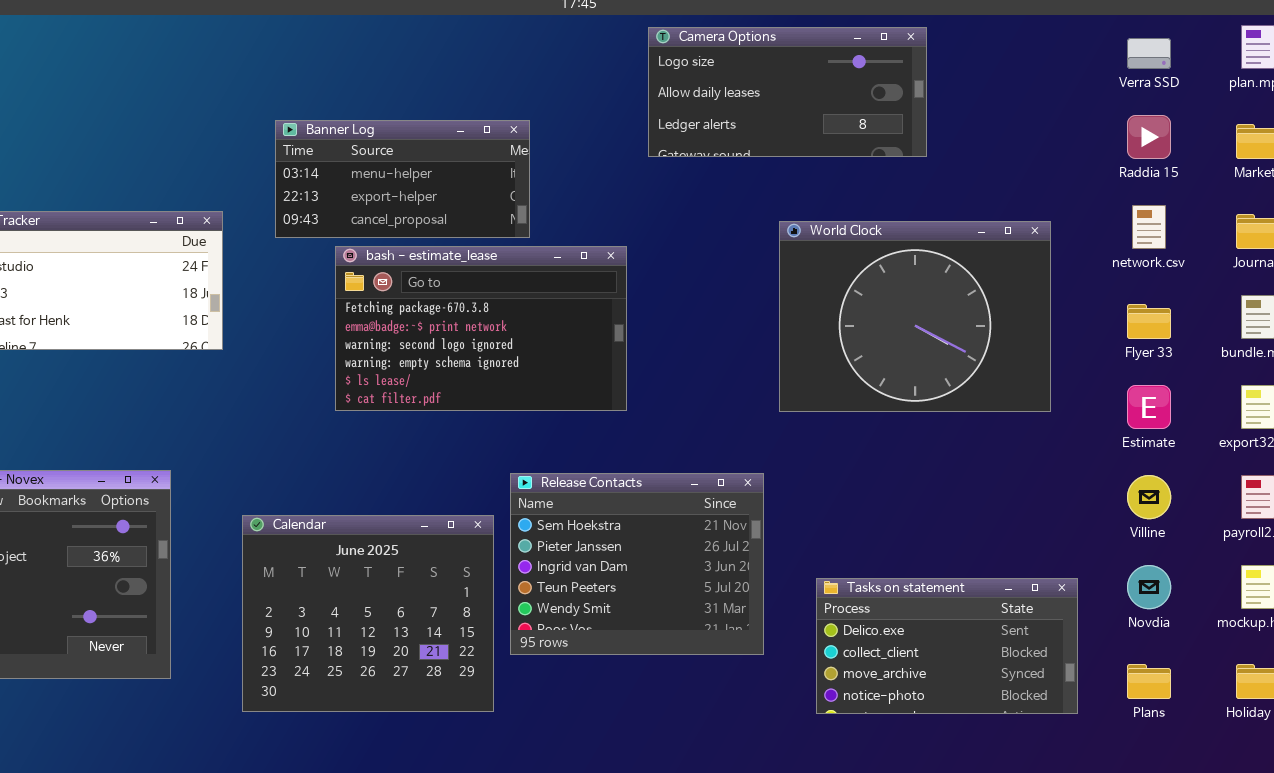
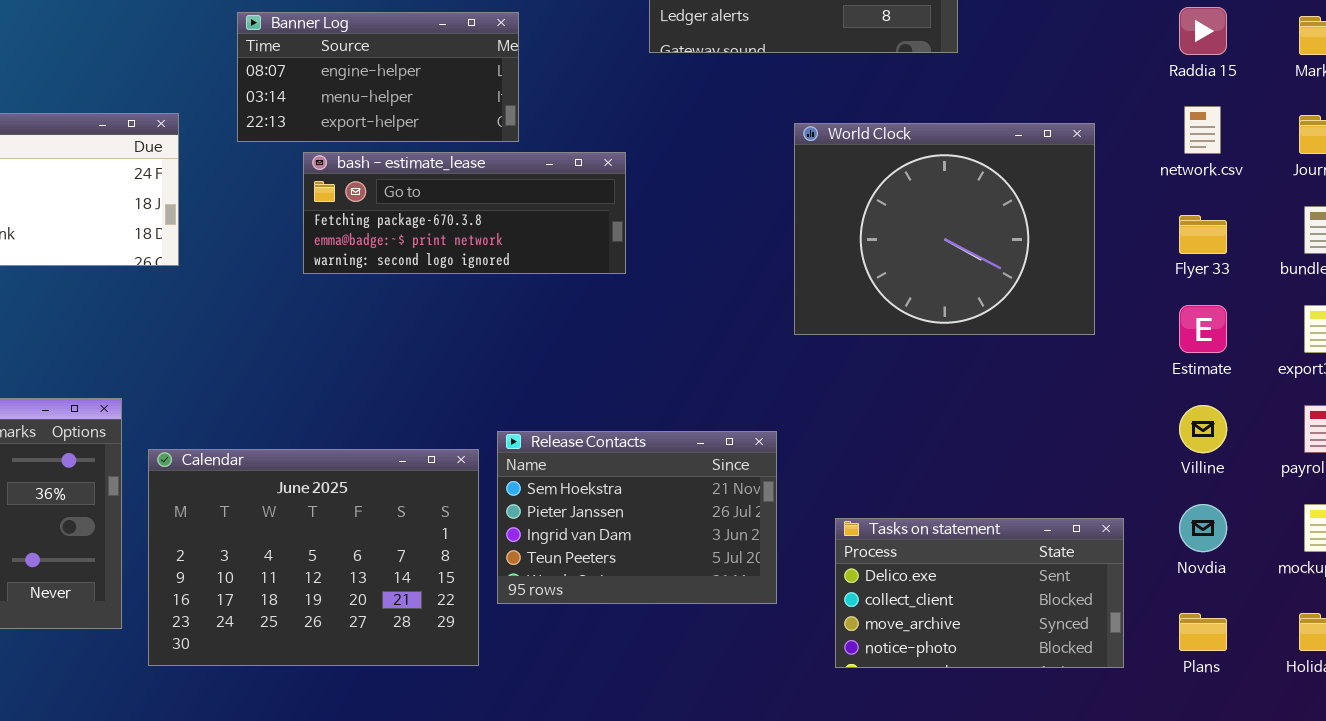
Banner Log: [275,120,530,238] -> [237,12,519,142], scrolled up 1 row
bash - estimate_lease: [335,246,627,411] -> [303,152,626,274], resized
Release Contacts: [510,473,764,655] -> [497,431,777,604], resized
Calendar: [242,515,494,712] -> [148,449,479,666], resized

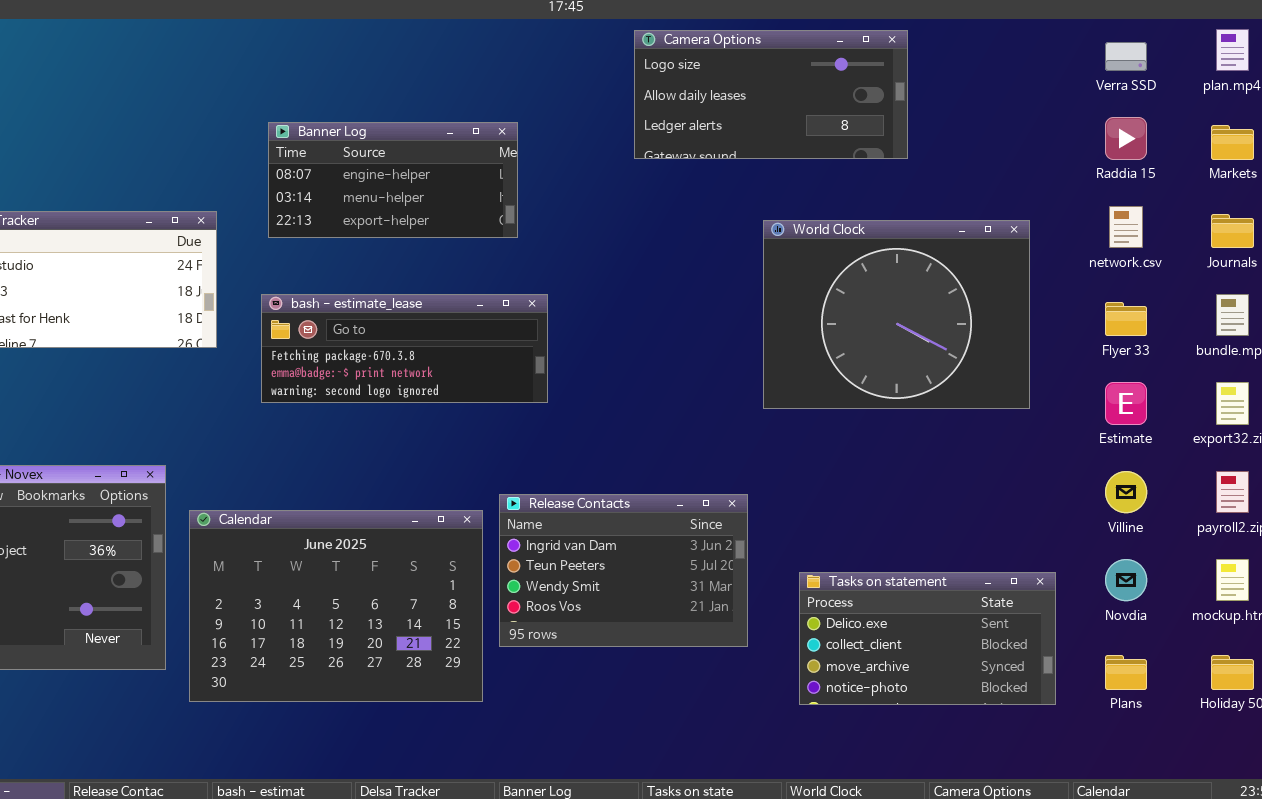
bash - estimate_lease: [303,152,626,274] -> [261,294,548,403], moved
Release Contacts: [497,431,777,604] -> [499,494,748,647], scrolled down 2 rows

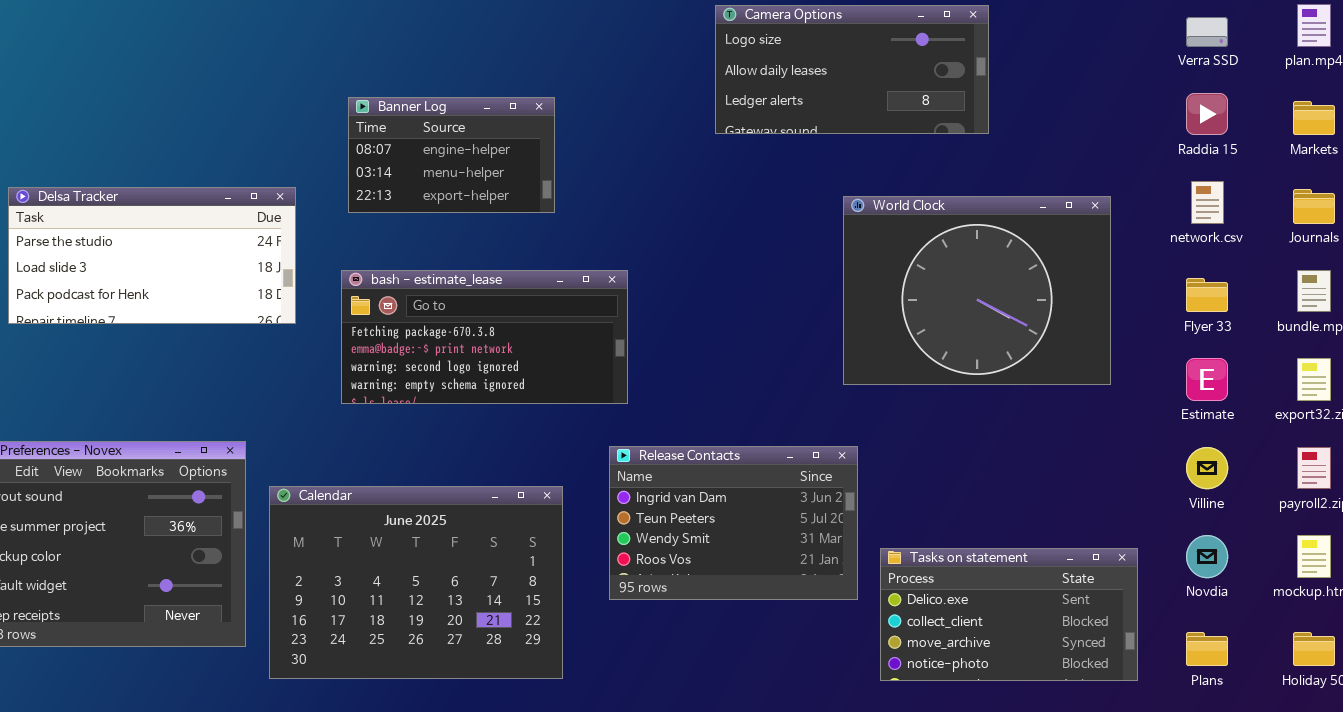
Banner Log: [268,122,518,238] -> [348,97,555,213], resized
bash - estimate_lease: [261,294,548,403] -> [341,270,628,404], resized
Release Contacts: [499,494,748,647] -> [609,446,858,600], moved

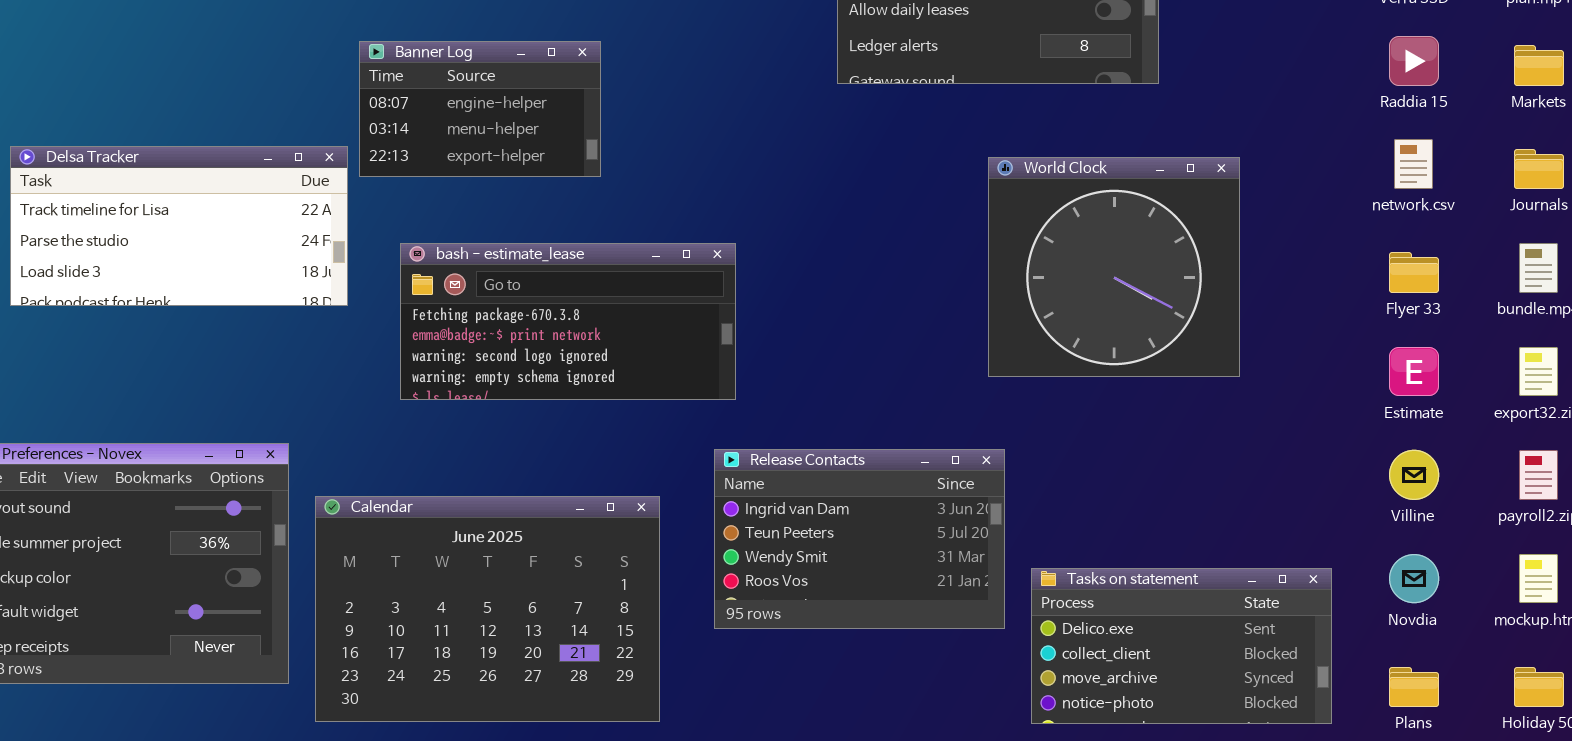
Banner Log: [348,97,555,213] -> [359,41,601,177], moved
Delsa Tracker: [8,187,296,324] -> [10,146,348,306], scrolled up 1 row
World Clock: [843,196,1111,385] -> [988,157,1240,377], resized

